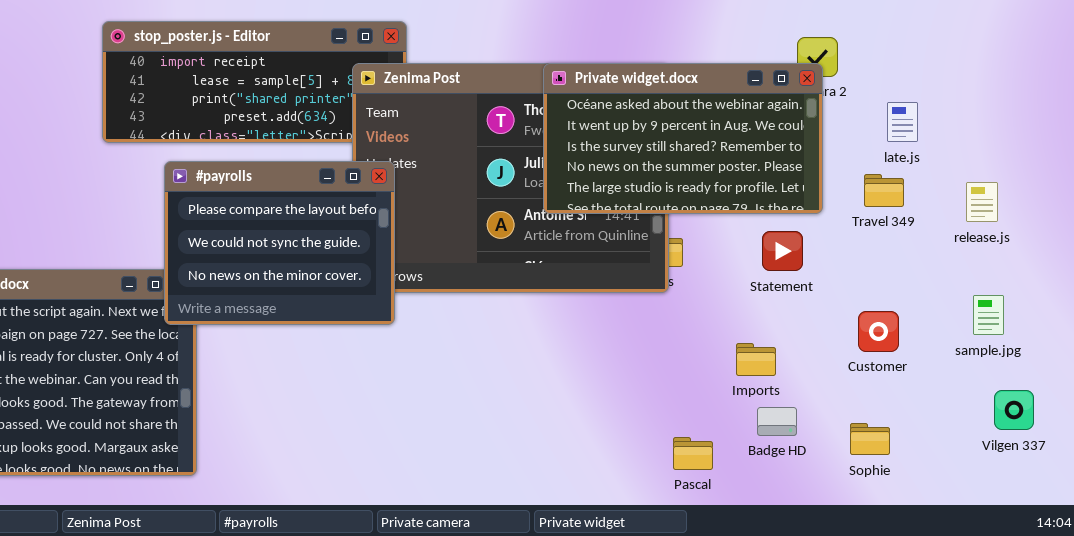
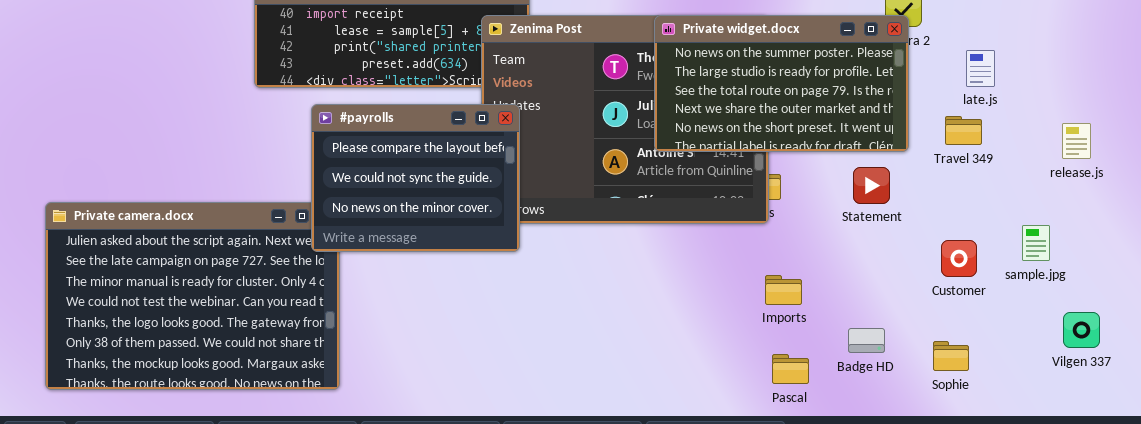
Private widget.docx: [543,63,823,214] -> [654,15,909,152], scrolled down 3 rows
release.js: [966,182,998,222] -> [1062,123,1091,159], moved
sample.jpg: [973,295,1004,335] -> [1022,225,1050,261], moved
Imports: [736,343,776,376] -> [765,275,802,305], moved

